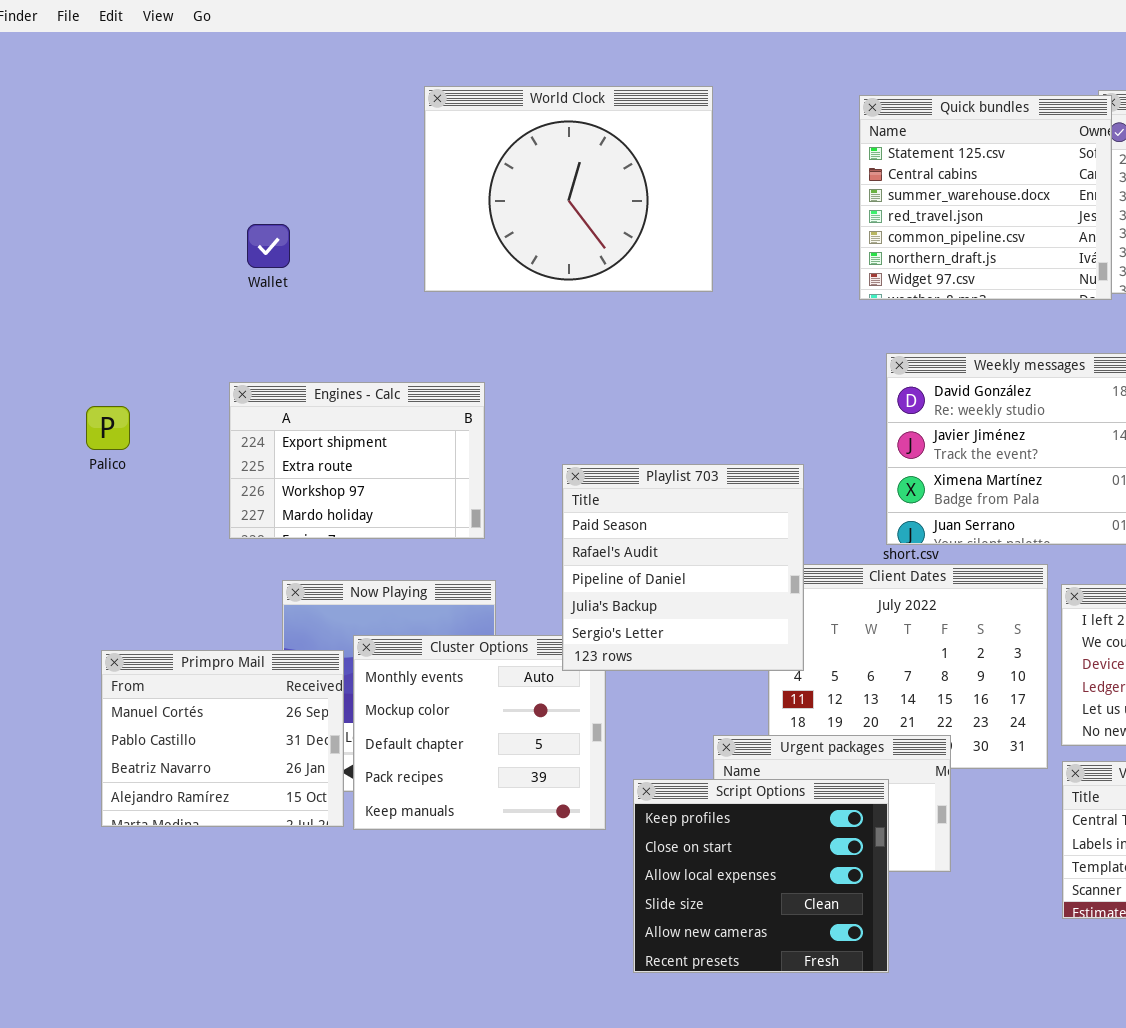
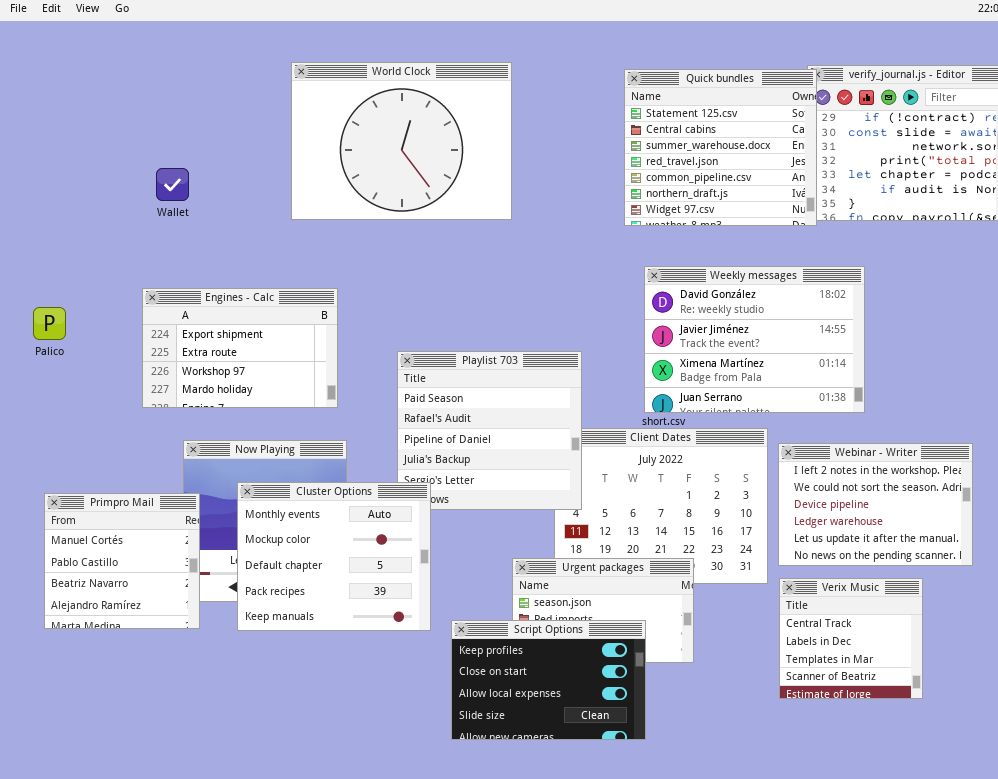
Cluster Options: [353,635,606,830] -> [237,482,431,631], raised
Primpro Mail: [101,650,344,827] -> [44,493,200,629], resized
Script Options: [633,779,889,973] -> [451,620,646,740], resized

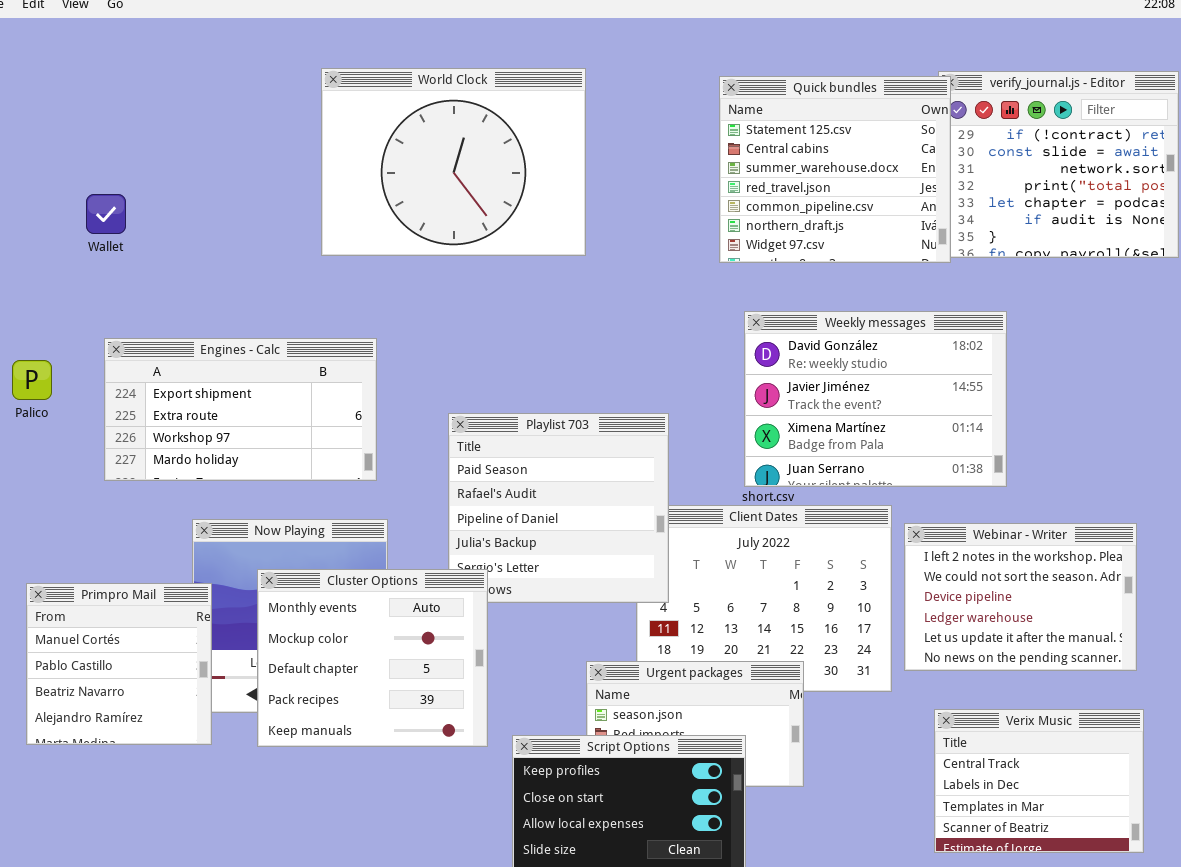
Wallet: [156,168,189,201] -> [86,194,126,234], moved
Engines - Calc: [142,288,338,408] -> [104,338,377,481], resized
Verix Music: [779,578,923,699] -> [934,709,1144,853], moved, resized

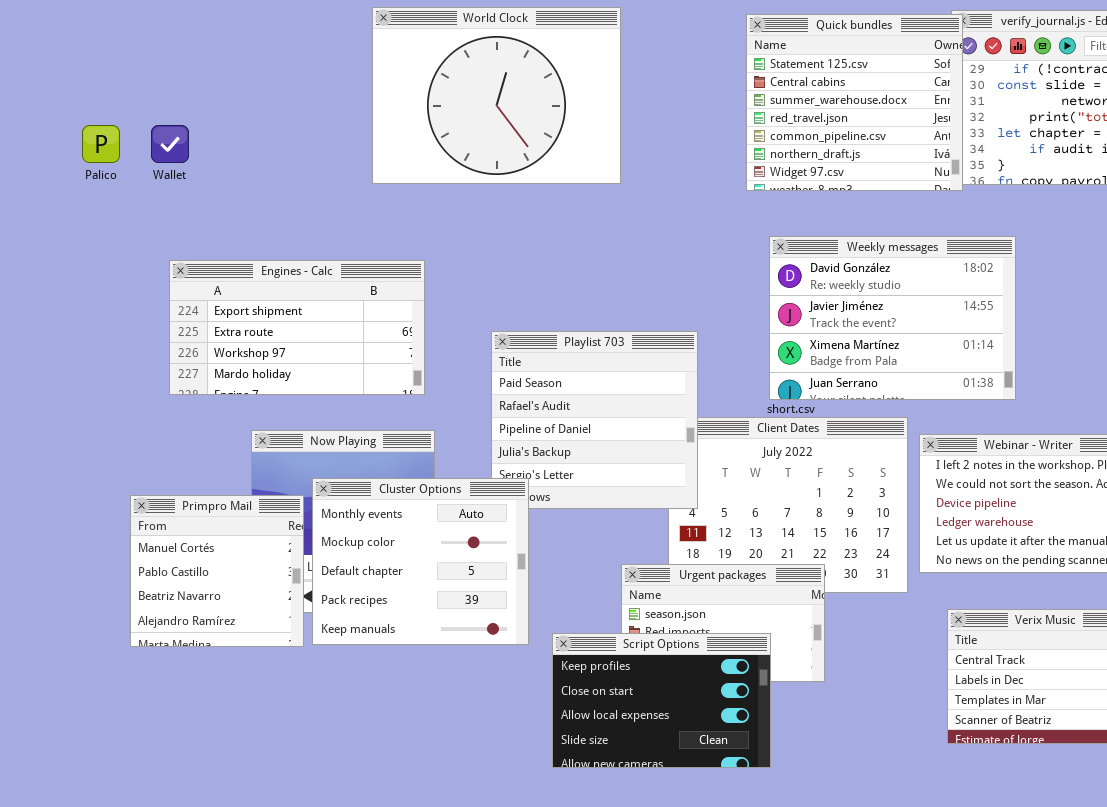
Palico: [12,360,52,400] -> [82,125,120,163], moved
Primpro Mail: [26,583,212,745] -> [130,495,304,647], moved

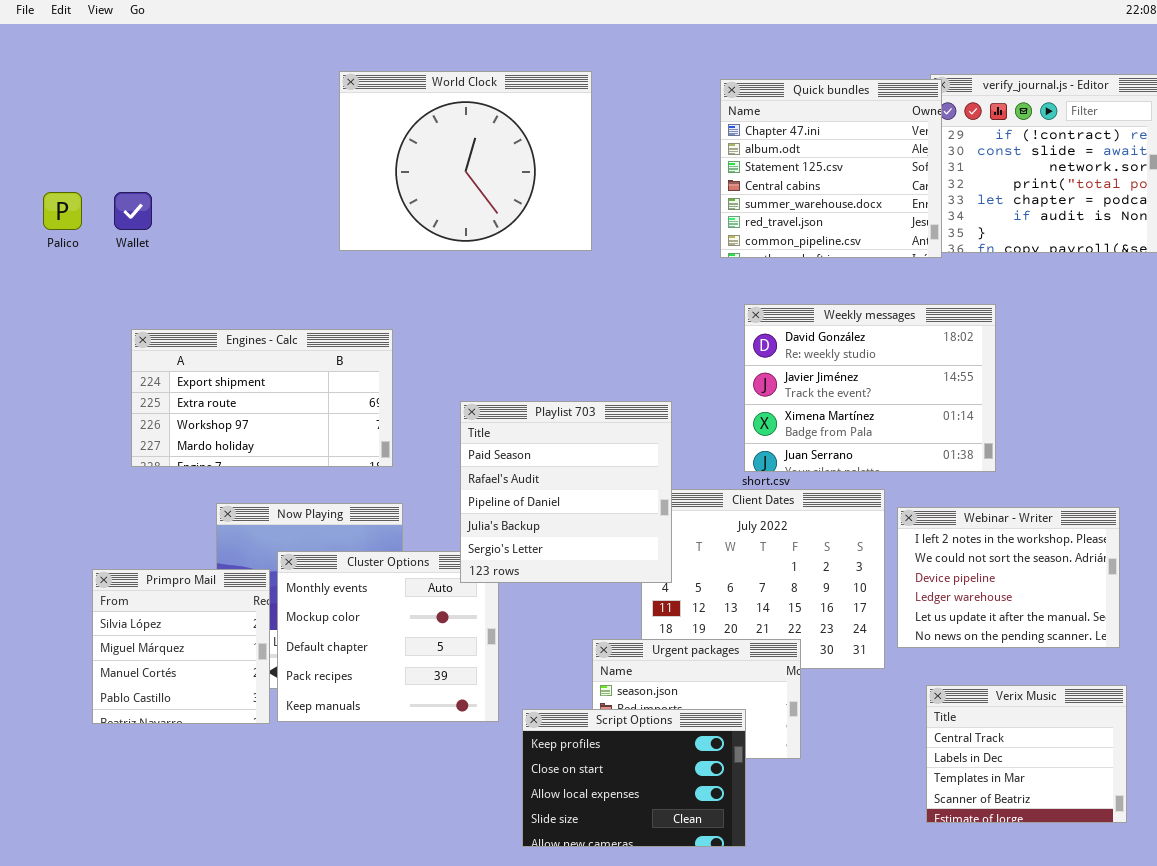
Quick bundles: [746,14,963,191] -> [720,79,942,258], scrolled up 2 rows
Playlist 703: [491,331,698,509] -> [460,401,672,583], raised
Primpro Mail: [130,495,304,647] -> [92,569,270,724], scrolled up 2 rows

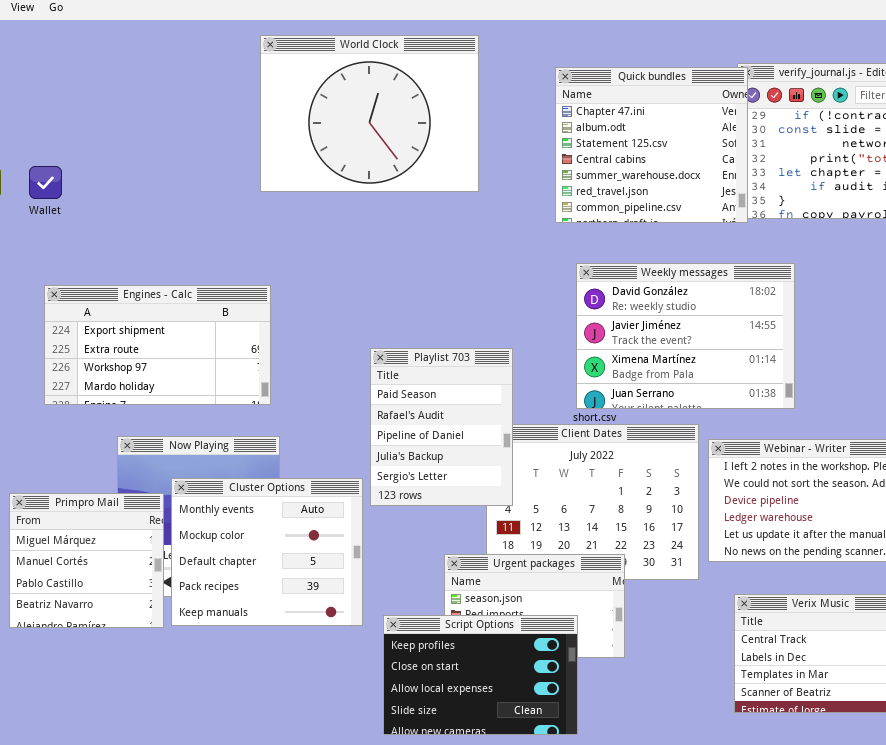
World Clock: [339,71,592,251] -> [260,35,479,192], moved
Playlist 703: [460,401,672,583] -> [370,348,513,506], resized
Primpro Mail: [92,569,270,724] -> [9,493,164,628], scrolled down 1 row

